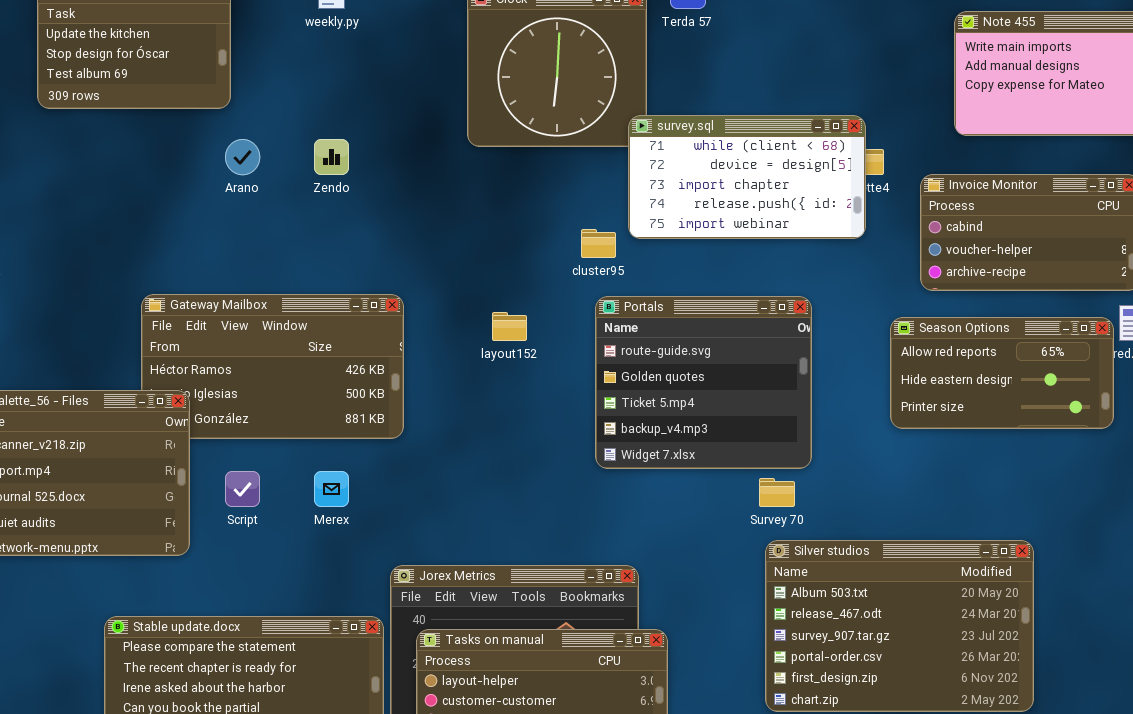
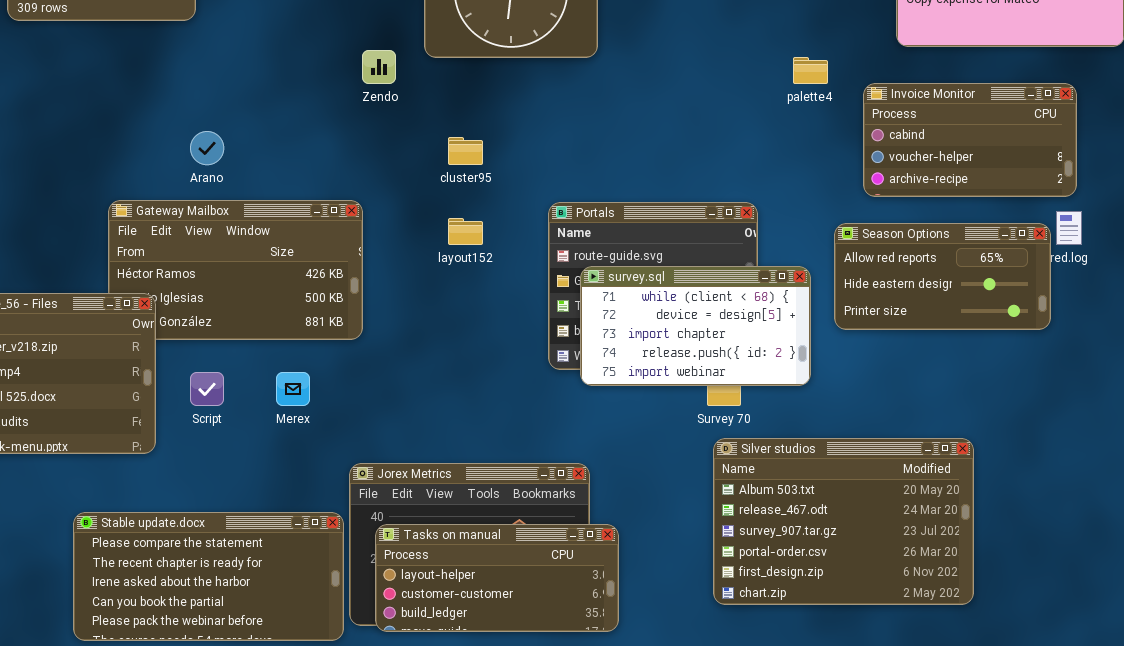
survey.sql: [628,115,866,239] -> [580,266,811,386], moved
Arano: [225,139,260,175] -> [190,131,224,165], moved
Zendo: [314,139,349,175] -> [362,50,396,84], moved
cluster95: [581,229,616,258] -> [448,137,483,165], moved

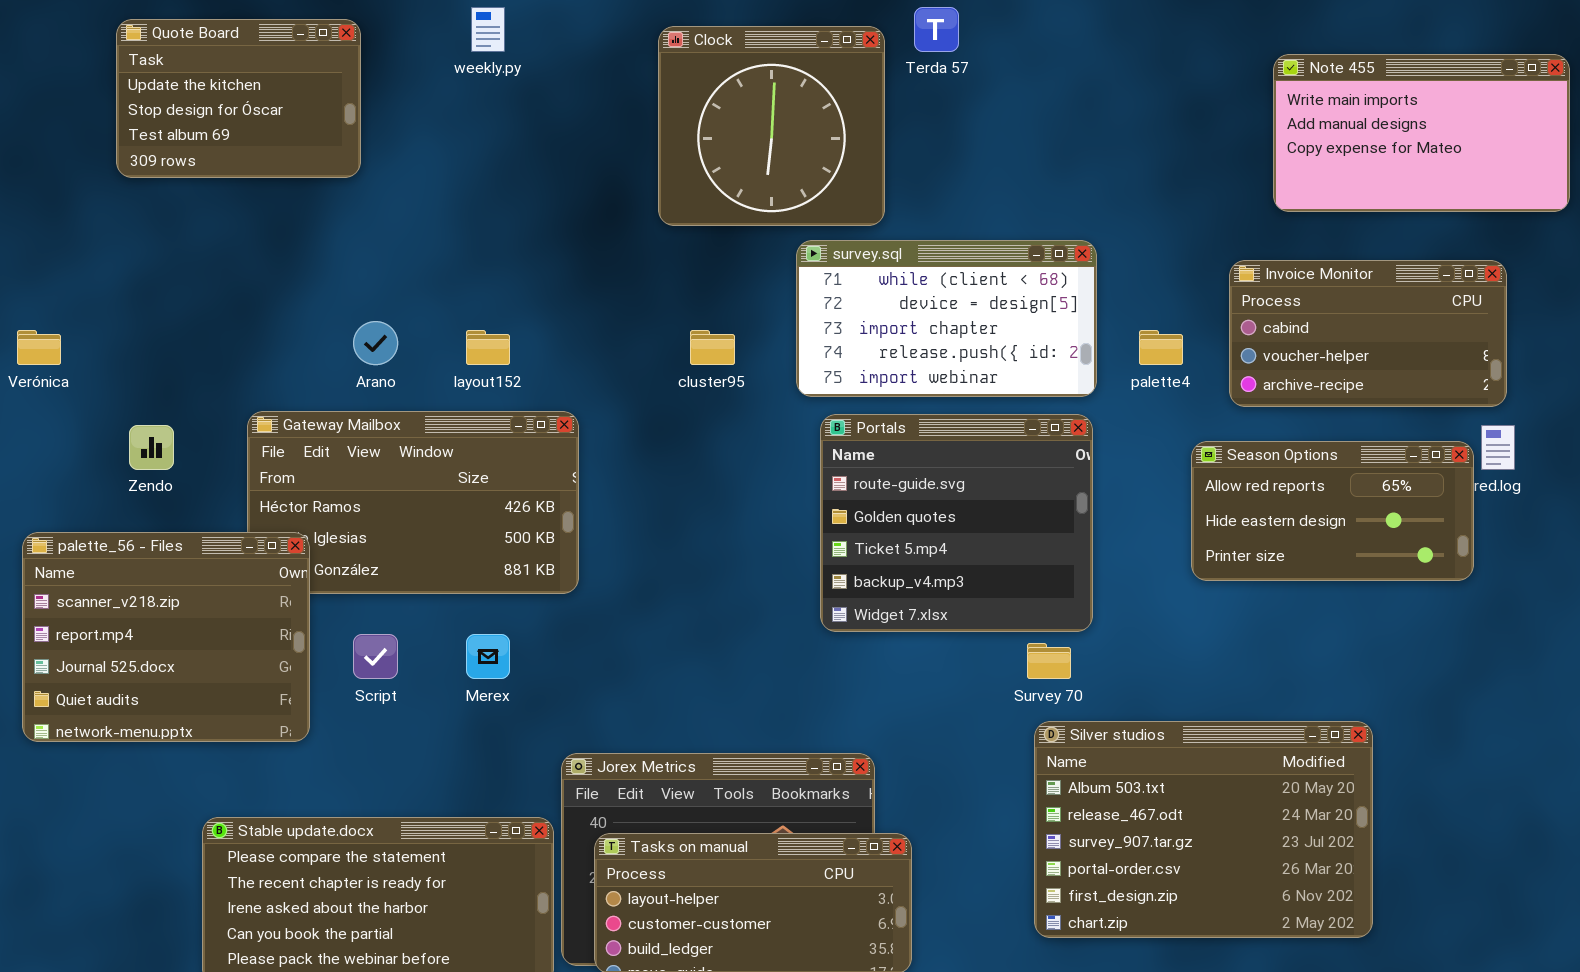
Zendo: [362,50,396,84] -> [129,425,174,470], moved
palette4: [793,57,828,84] -> [1139,330,1183,365], moved
layout152: [448,218,483,245] -> [466,330,510,365], moved
survey.sql: [580,266,811,386] -> [796,240,1097,397], moved

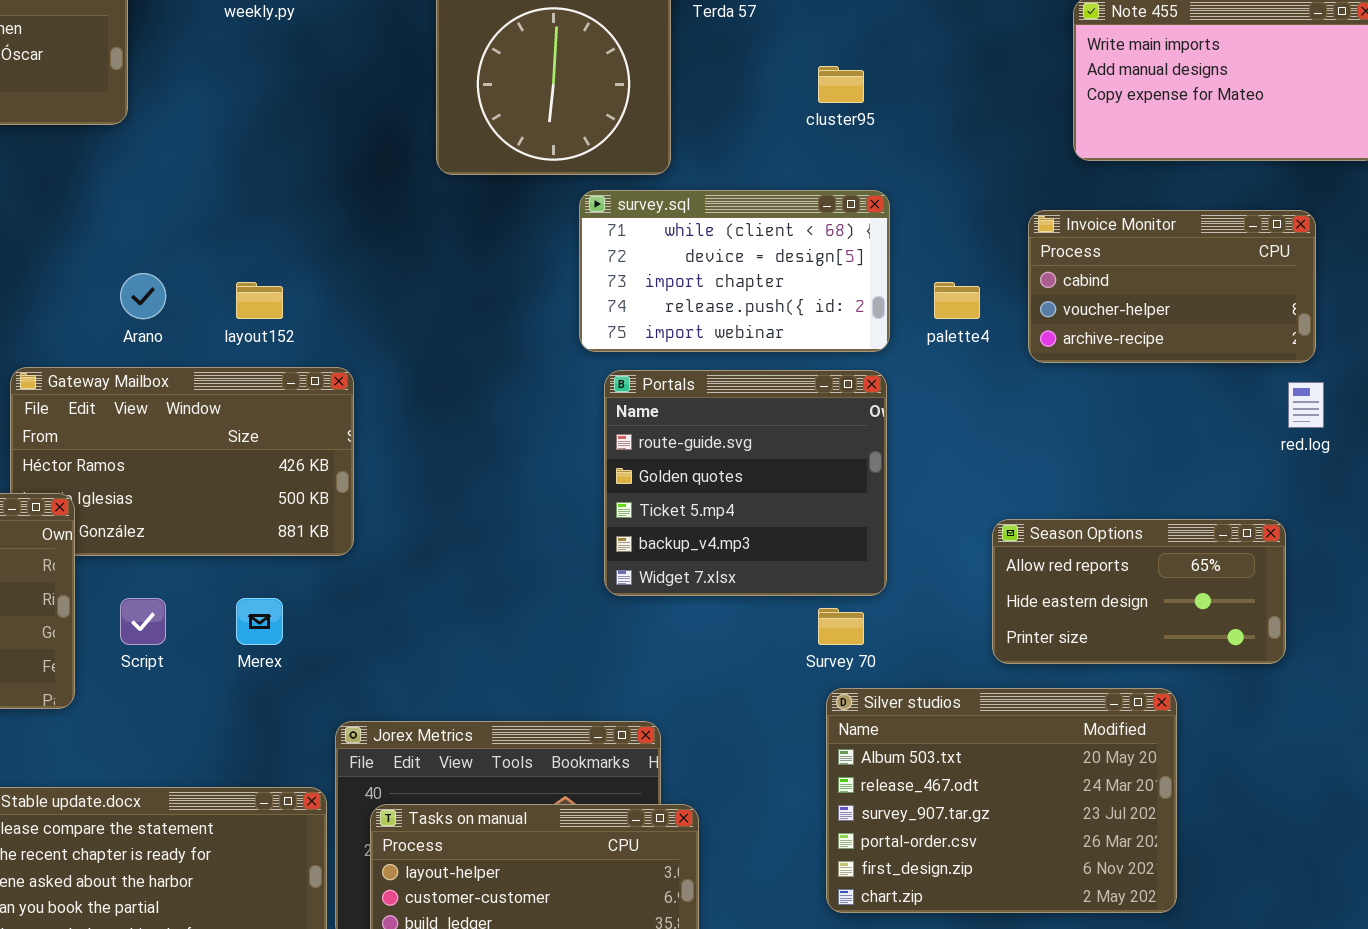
cluster95: [690,330,735,365] -> [818,66,864,103], moved
Season Options: [1191,441,1474,581] -> [992,519,1286,664], moved

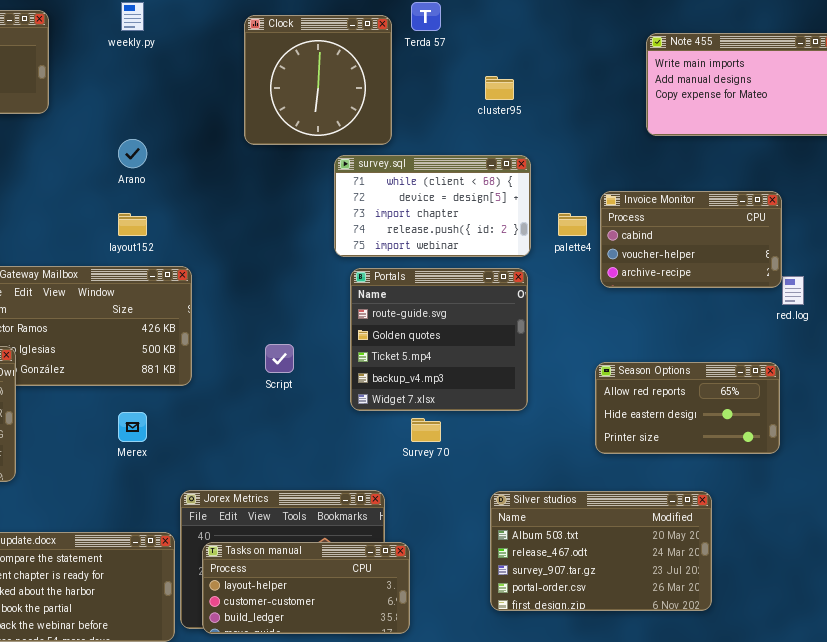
Invoice Monitor: [1028,210,1316,363] -> [600,191,782,288], moved
Arano: [120,273,166,319] -> [118,139,147,168], moved
Script: [120,598,166,645] -> [265,344,294,373], moved
Survey 70: [818,608,864,645] -> [411,418,441,442], moved
Silver studios: [826,688,1177,913] -> [490,491,712,611], resized

